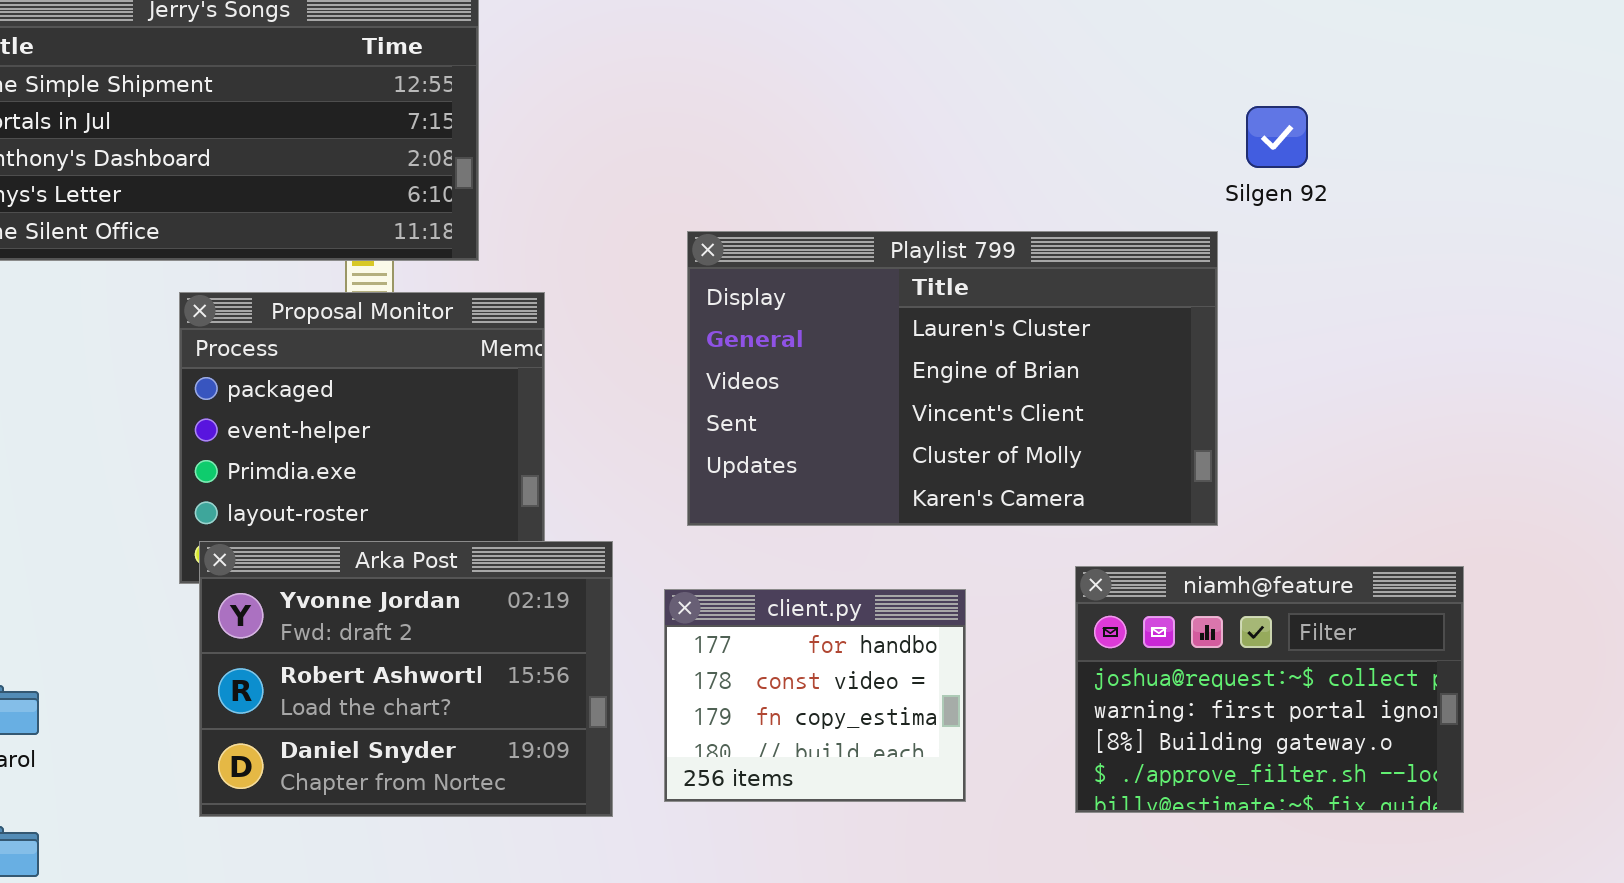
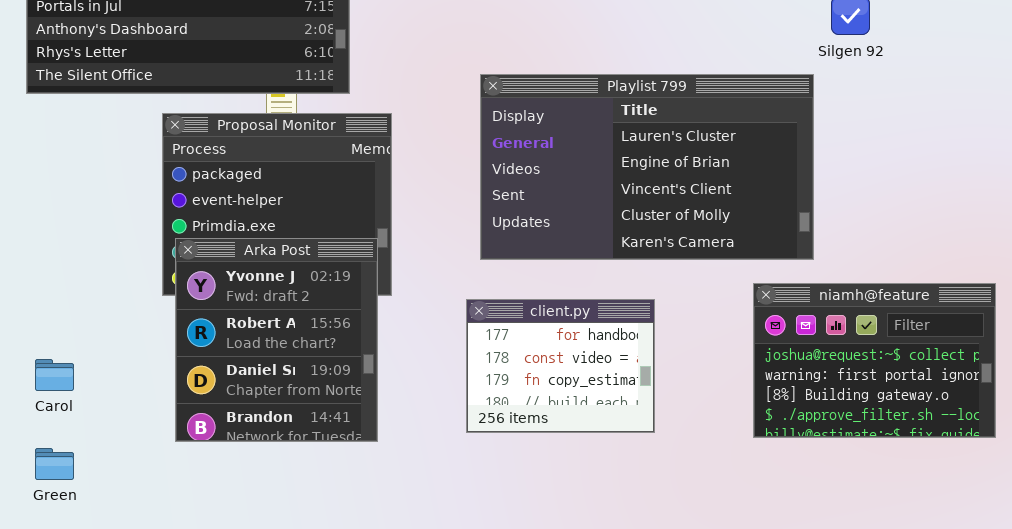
Arka Post: [199,541,613,817] -> [175,238,378,442], resized
niamh@feature: [1075,566,1464,813] -> [753,283,996,438], moved

